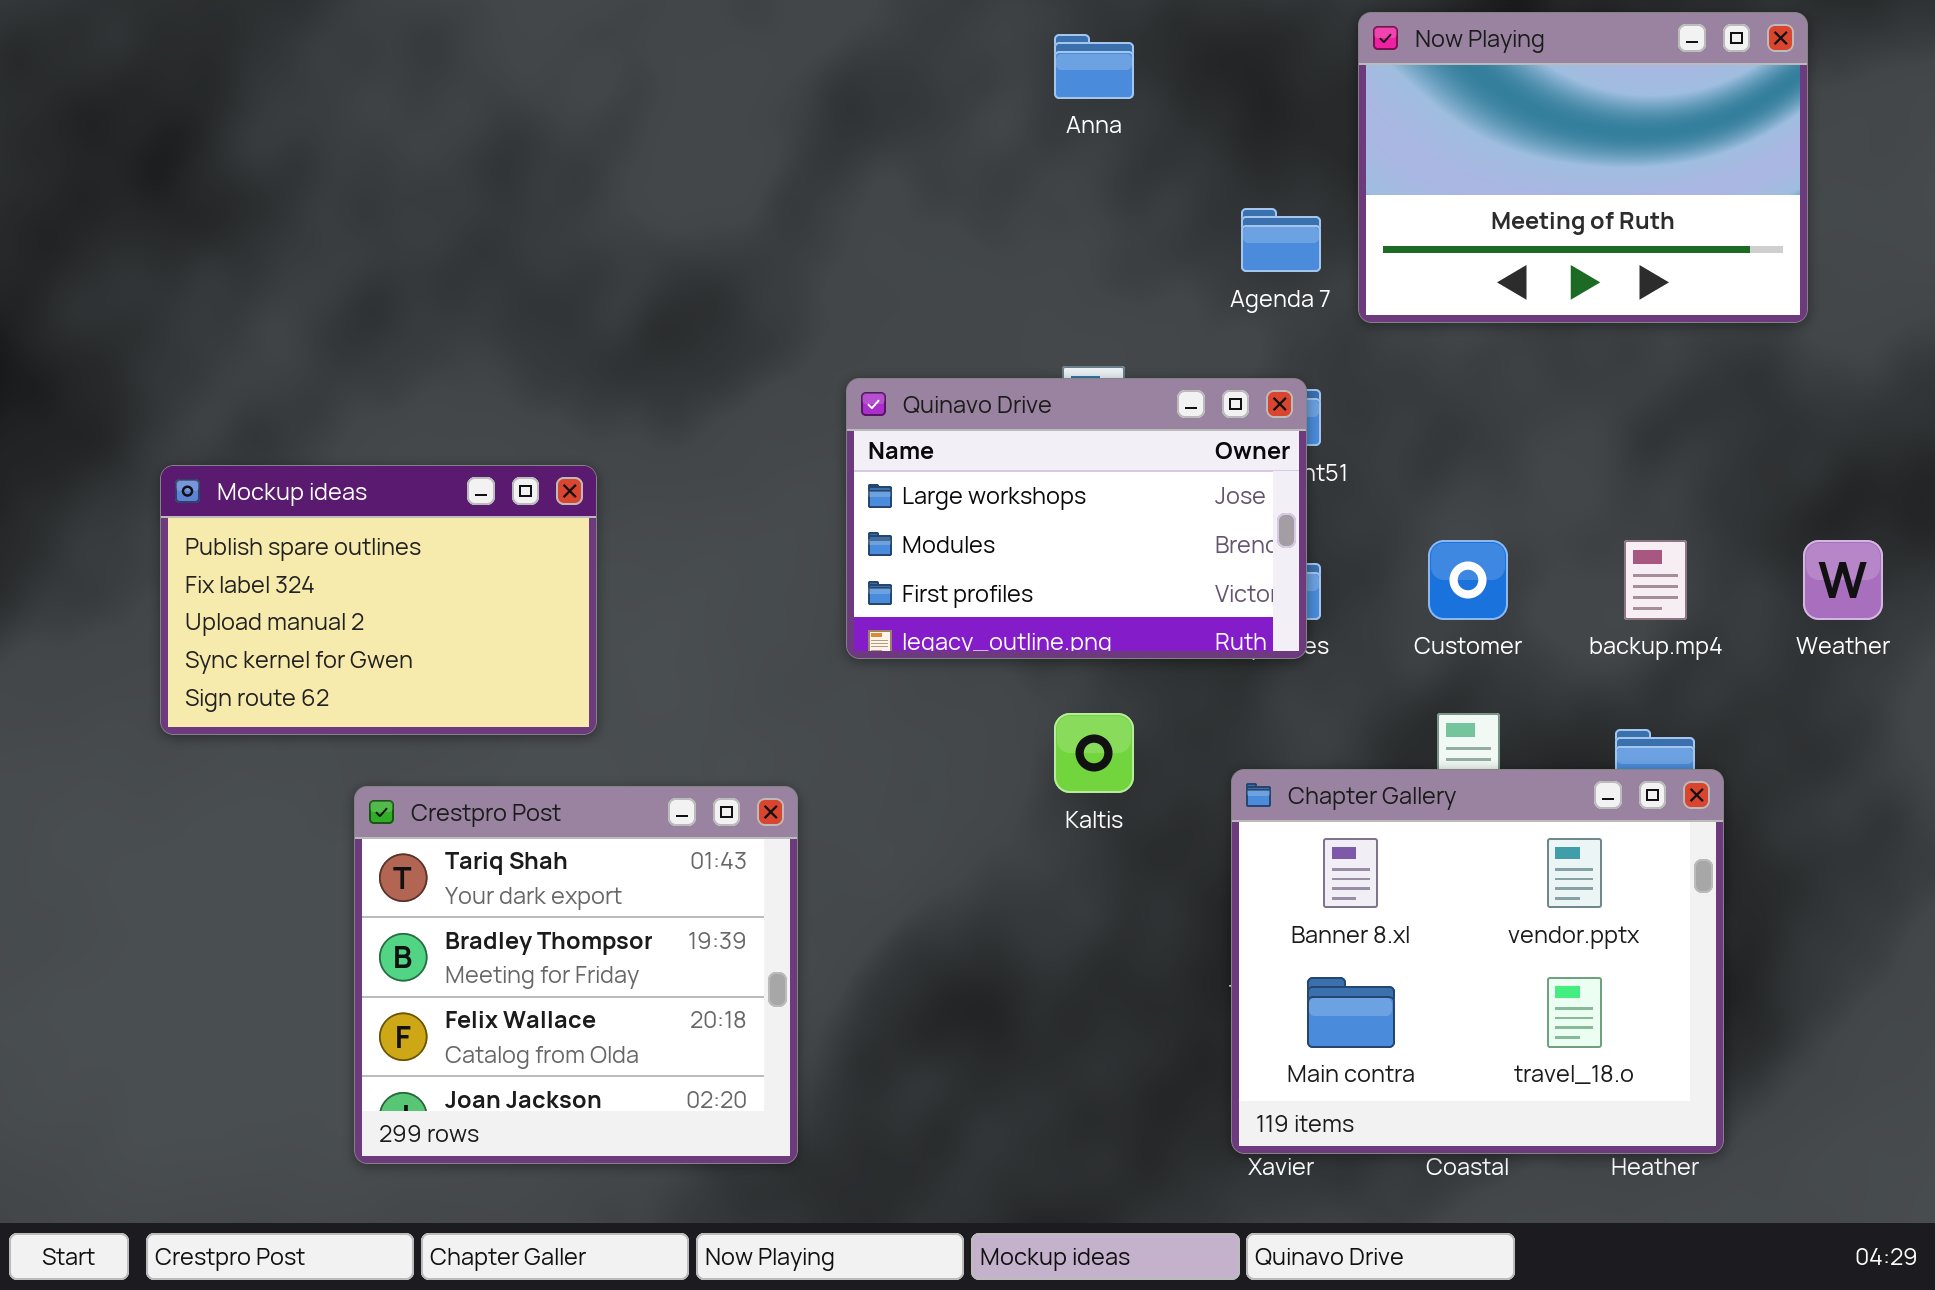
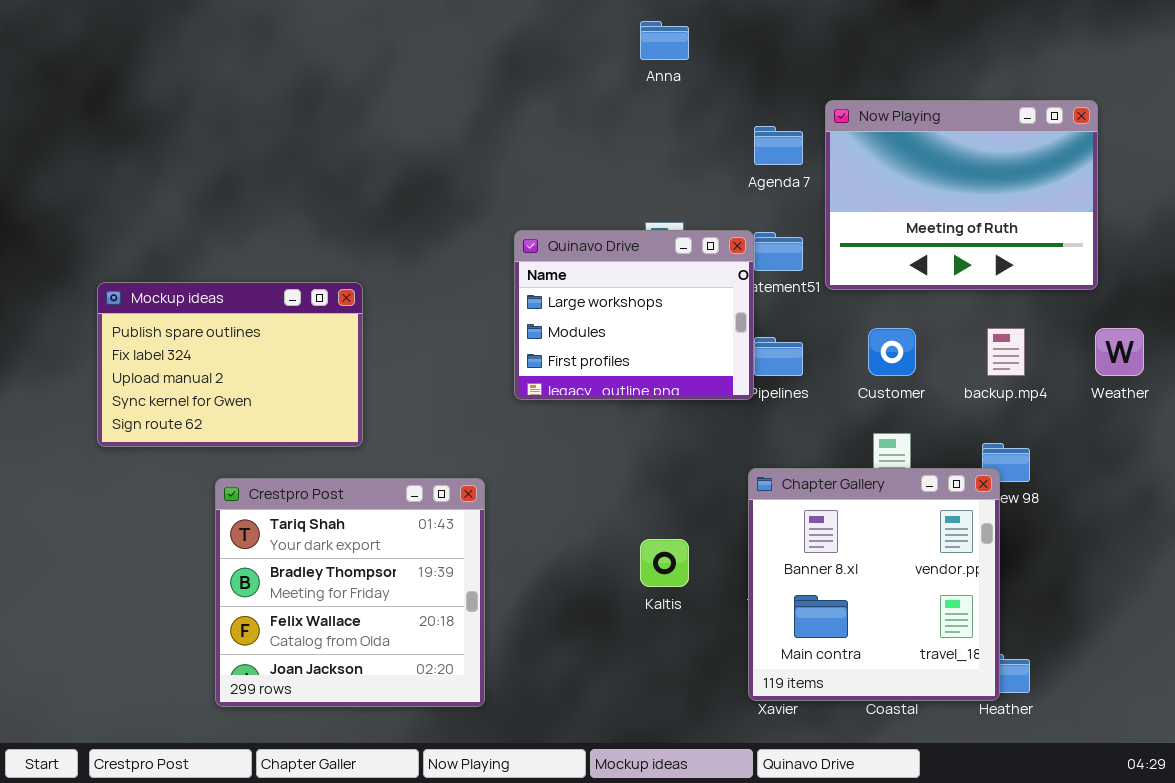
Now Playing: [1358,12,1808,323] -> [825,100,1098,290], moved
Quinavo Drive: [846,378,1307,659] -> [514,230,754,400], resized
Kaltis: [1054,713,1134,793] -> [640,539,689,587], moved
Chapter Gallery: [1231,769,1724,1154] -> [748,468,1000,701], resized

